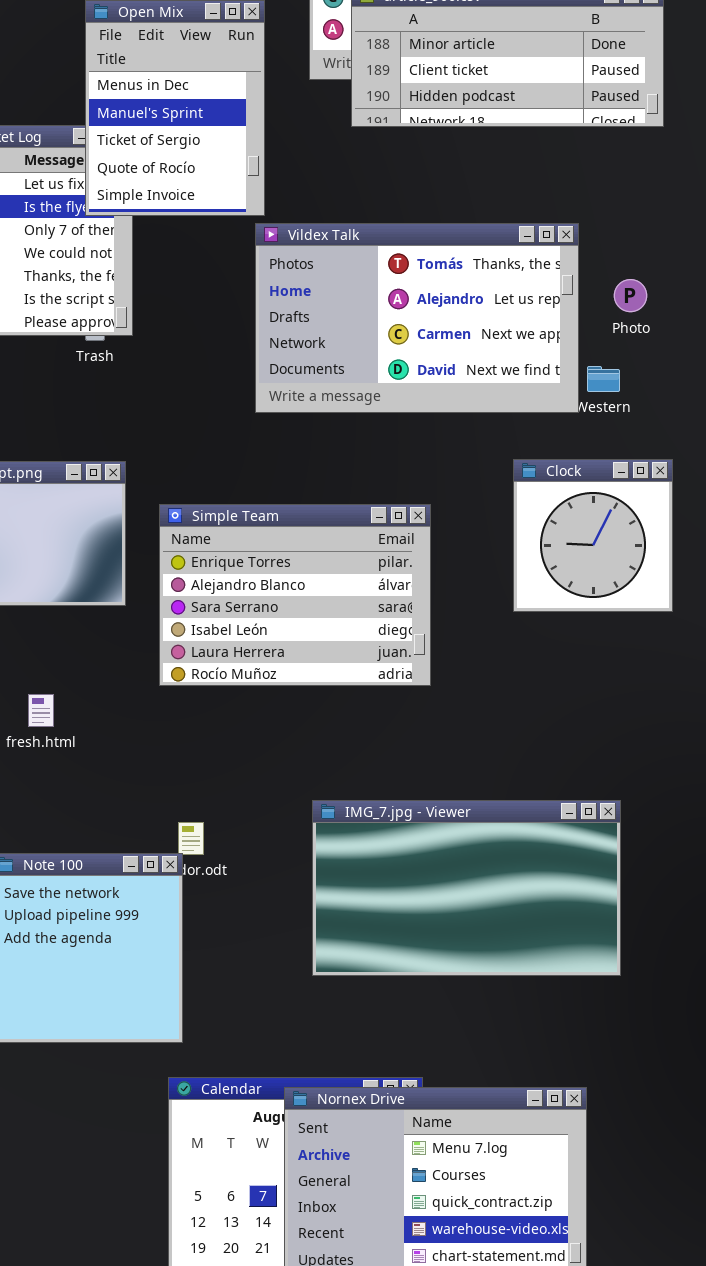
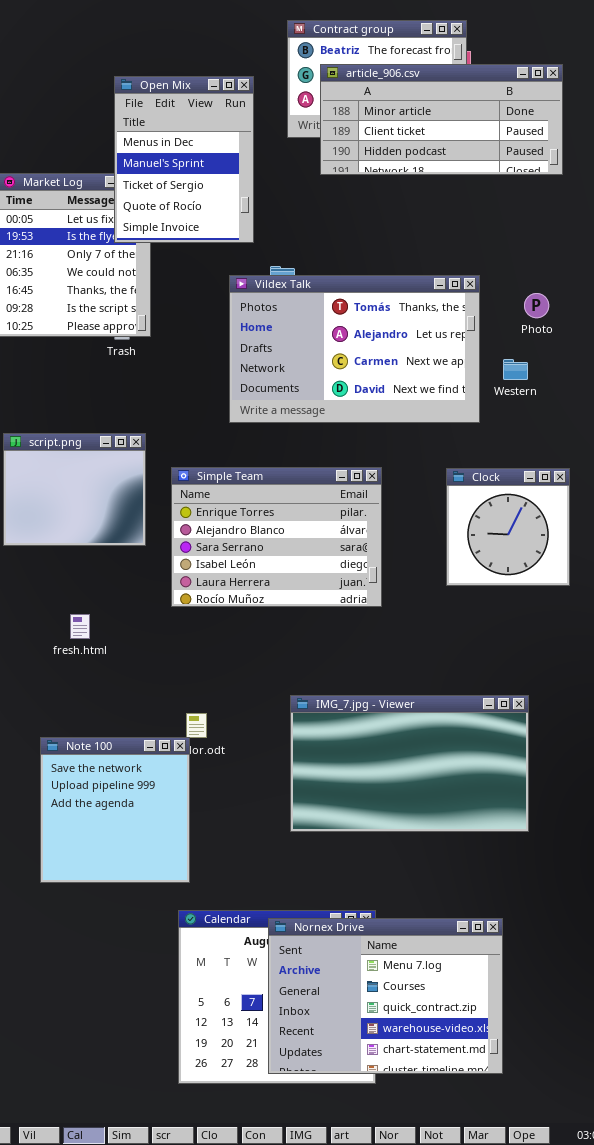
Vildex Talk: [255,223,579,413] -> [229,275,480,423], moved
Clock: [513,459,673,612] -> [446,468,570,586], moved

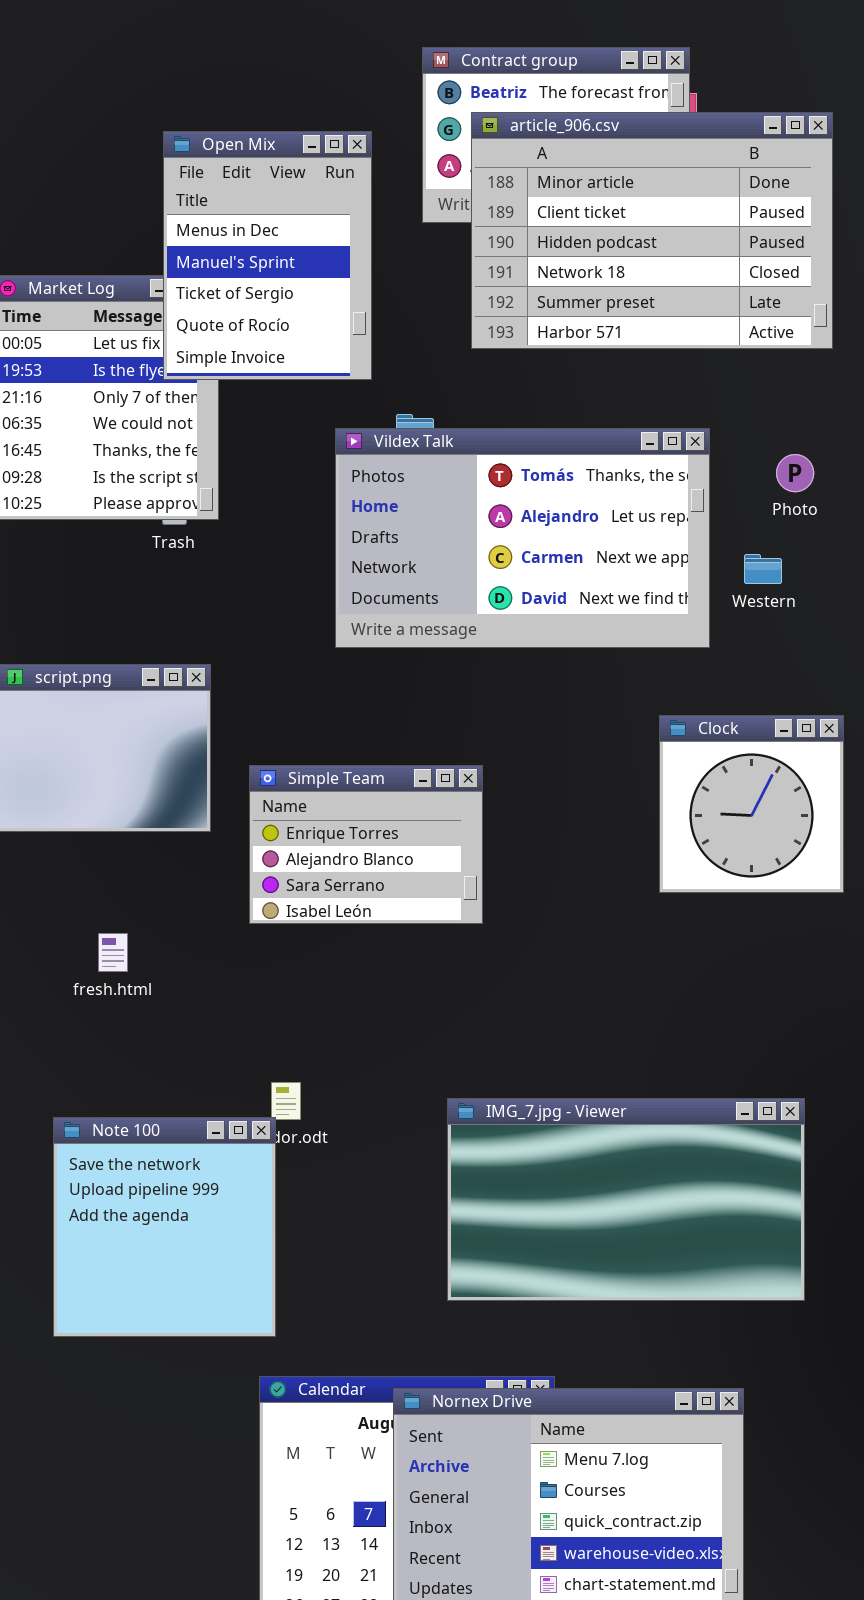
article_906.csv: [320,64,563,175] -> [471,112,833,349], resized
Simple Team: [171,467,382,607] -> [249,765,483,924], resized
IMG_7.jpg - Viewer: [290,695,529,832] -> [447,1098,805,1301], moved

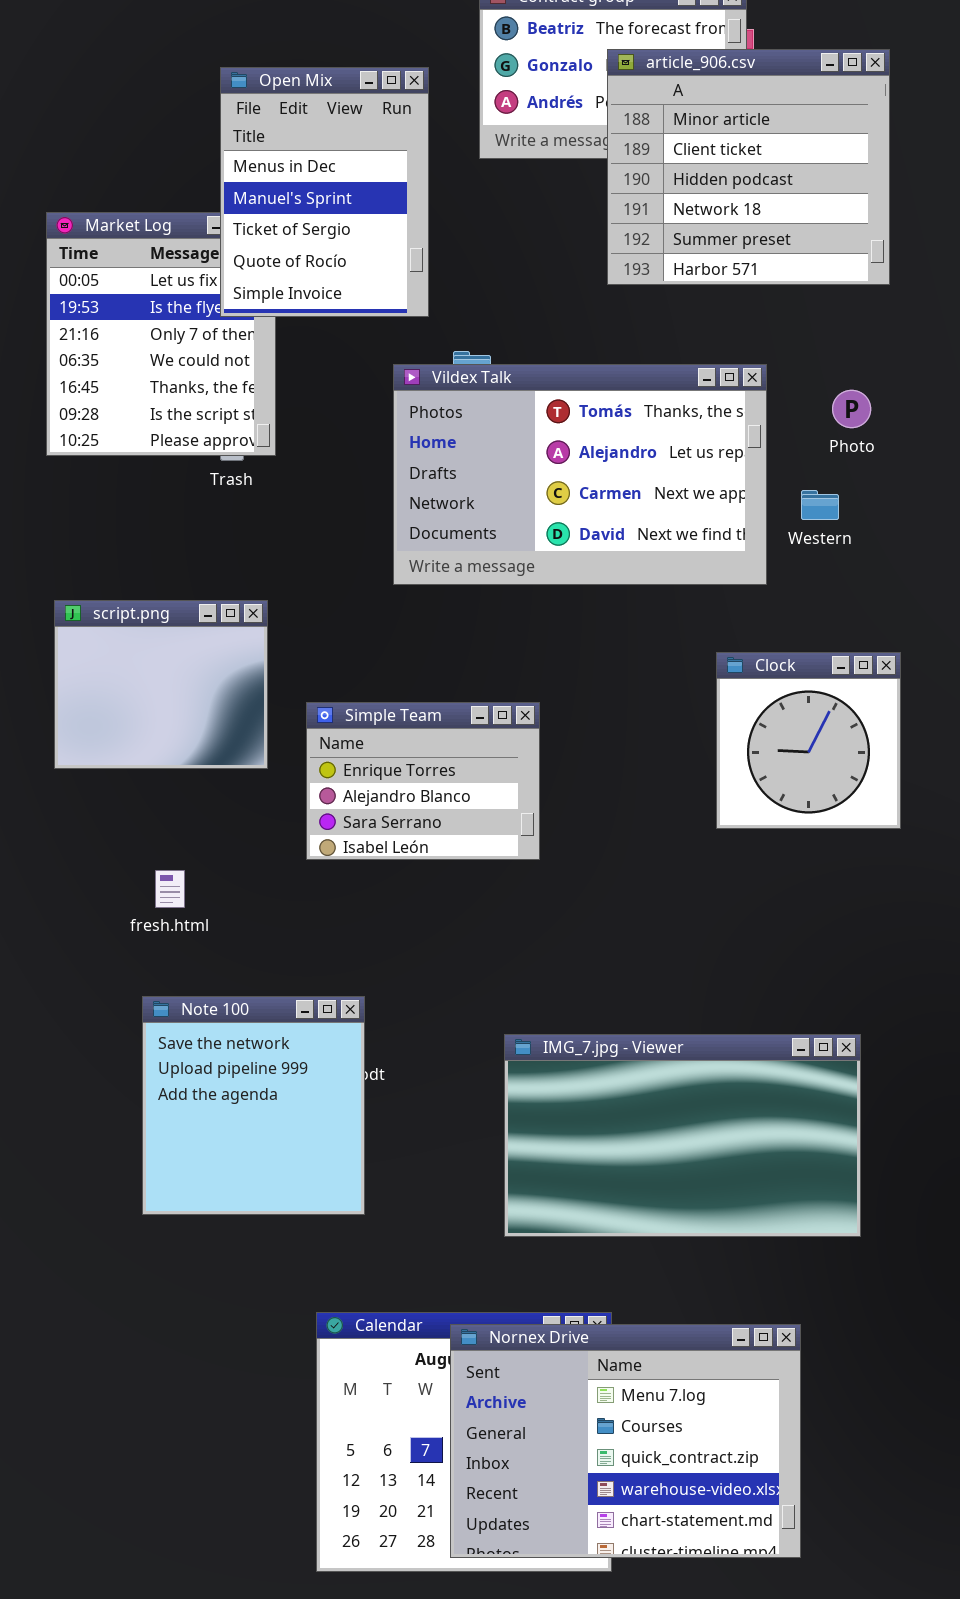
article_906.csv: [471,112,833,349] -> [607,49,890,285], resized
Note 100: [53,1117,276,1337] -> [142,996,365,1215], moved

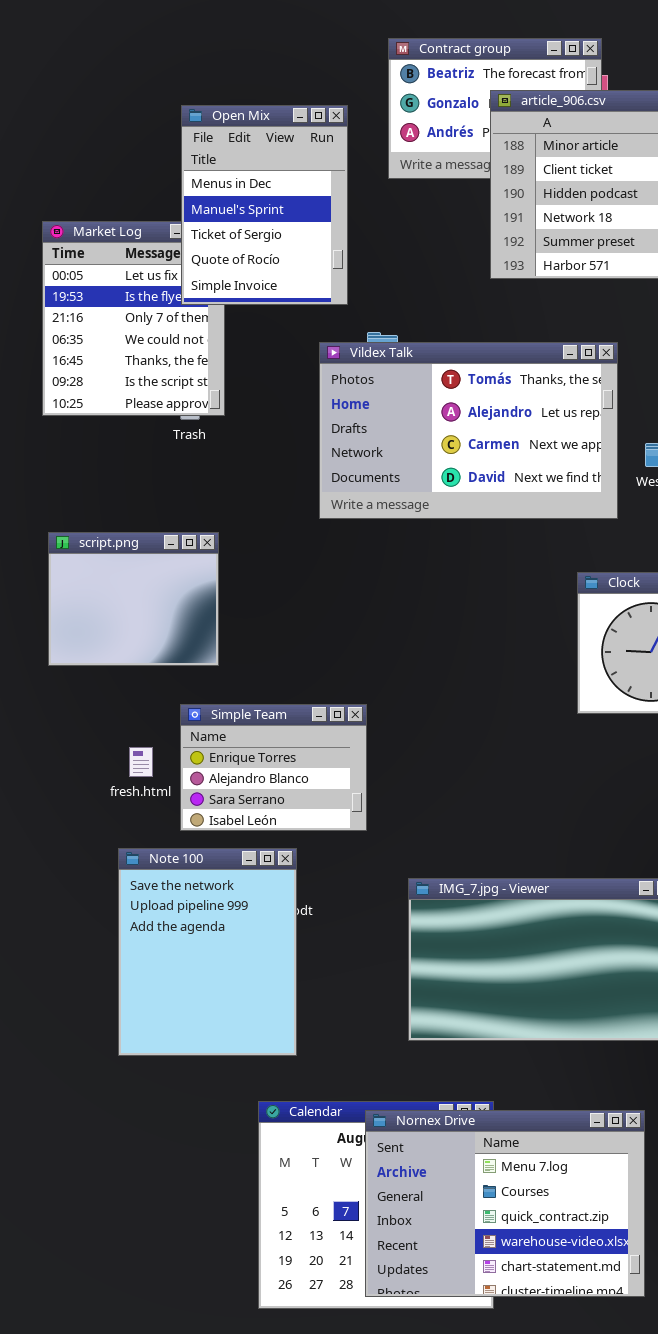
Simple Team: [306,702,540,860] -> [180,704,367,831], moved
Note 100: [142,996,365,1215] -> [118,848,297,1056], resized

